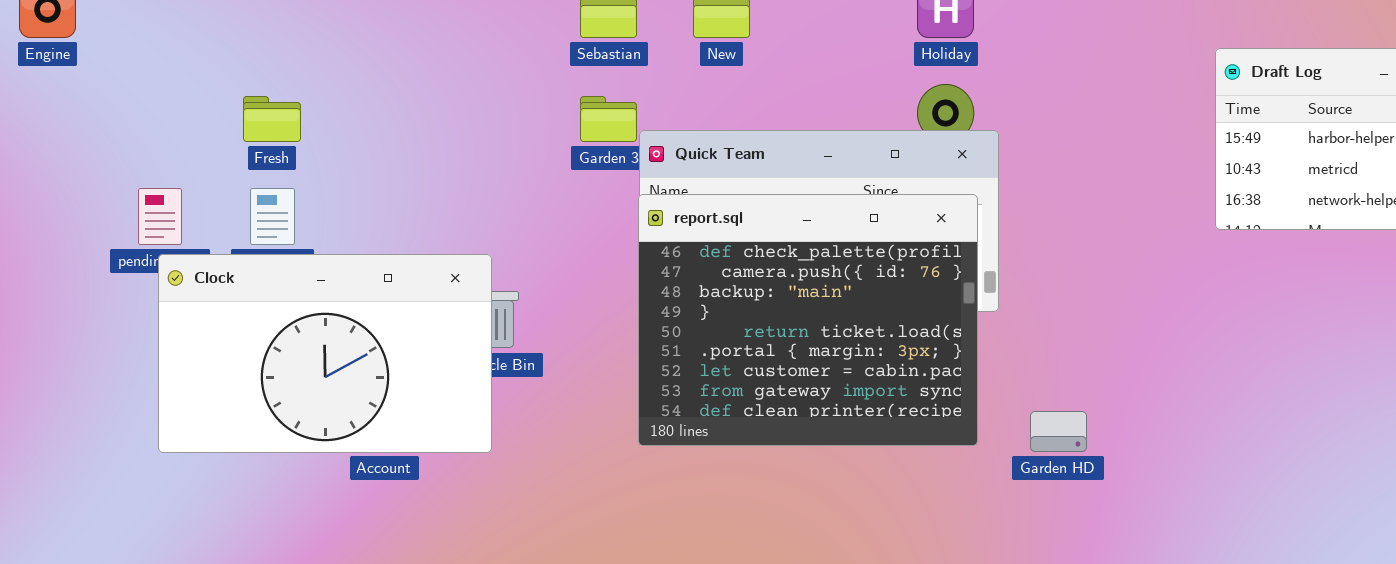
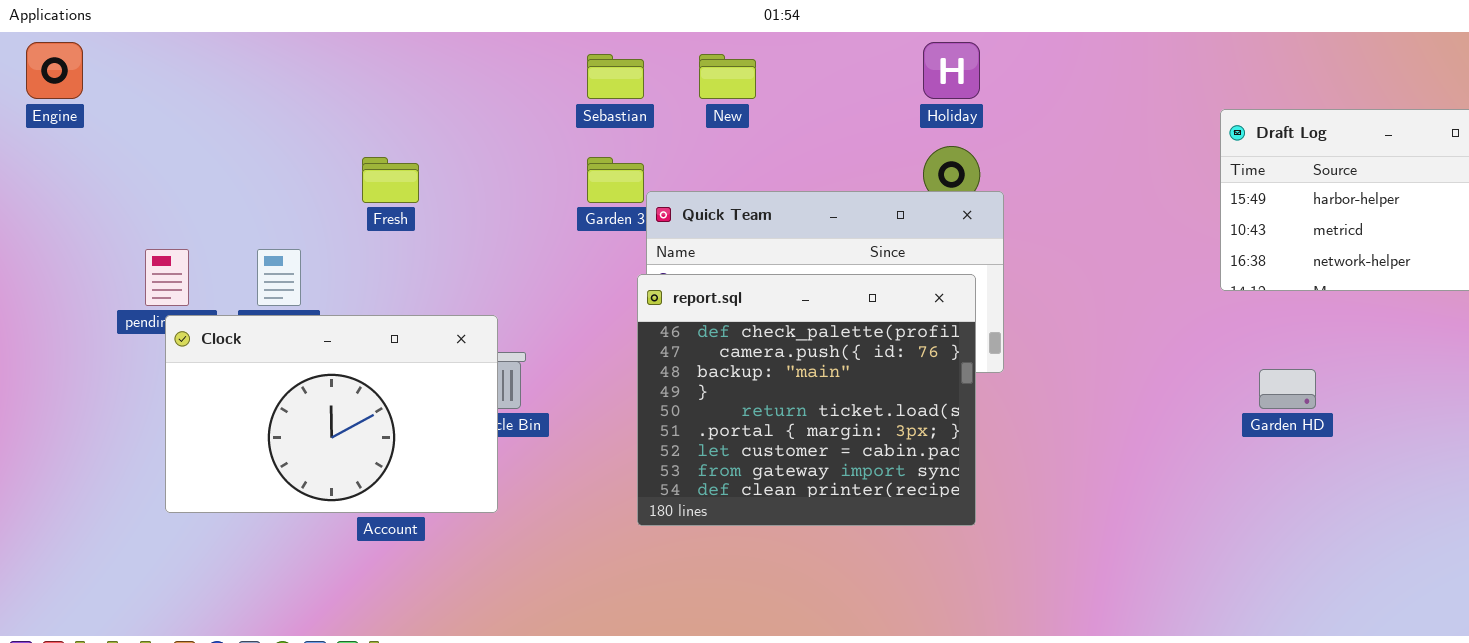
Fresh: [243,96,301,142] -> [362,157,419,203], moved
report.sql: [638,194,978,446] -> [637,274,976,526], moved
Garden HD: [1030,411,1087,452] -> [1259,369,1316,409], moved

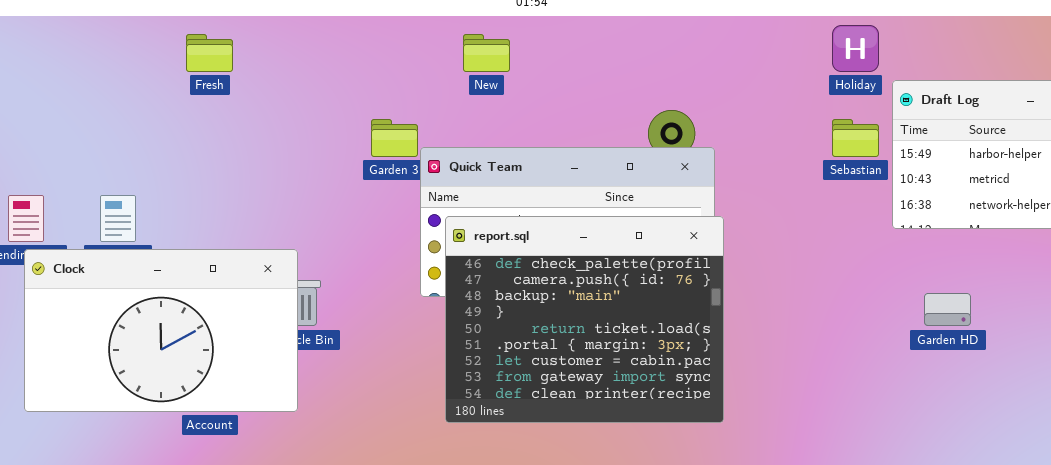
Holiday: [923,42,980,99] -> [832,25,879,72], moved
Sebastian: [587,54,644,99] -> [832,119,879,157], moved
Fresh: [362,157,419,203] -> [186,34,233,72], moved
report.sql: [637,274,976,526] -> [445,216,724,423], moved

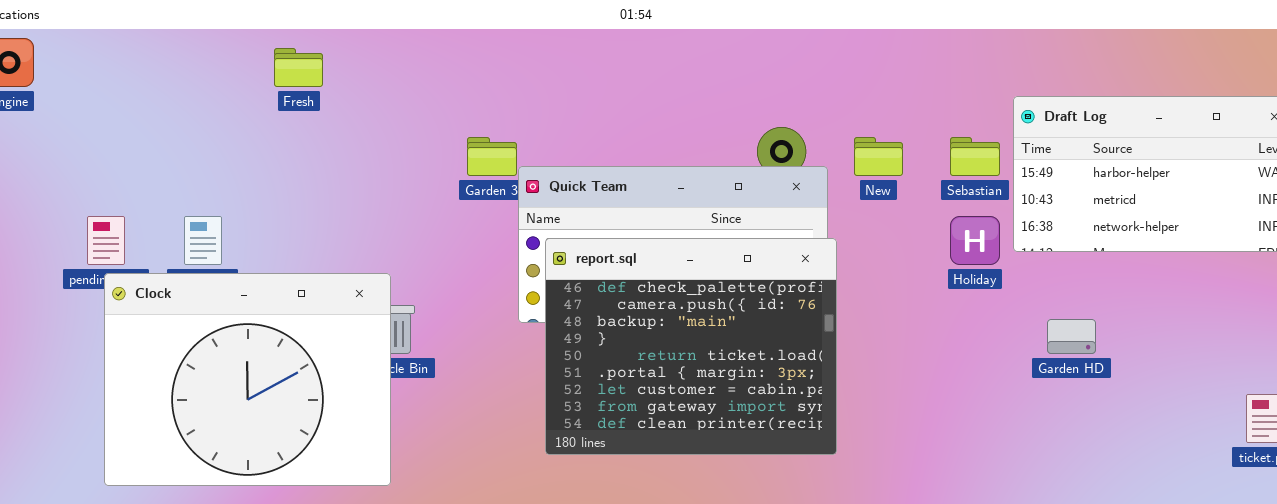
Holiday: [832,25,879,72] -> [950,216,1000,265], moved
New: [463,34,510,72] -> [854,137,903,176], moved
Clock: [24,249,298,412] -> [104,273,391,486], resized

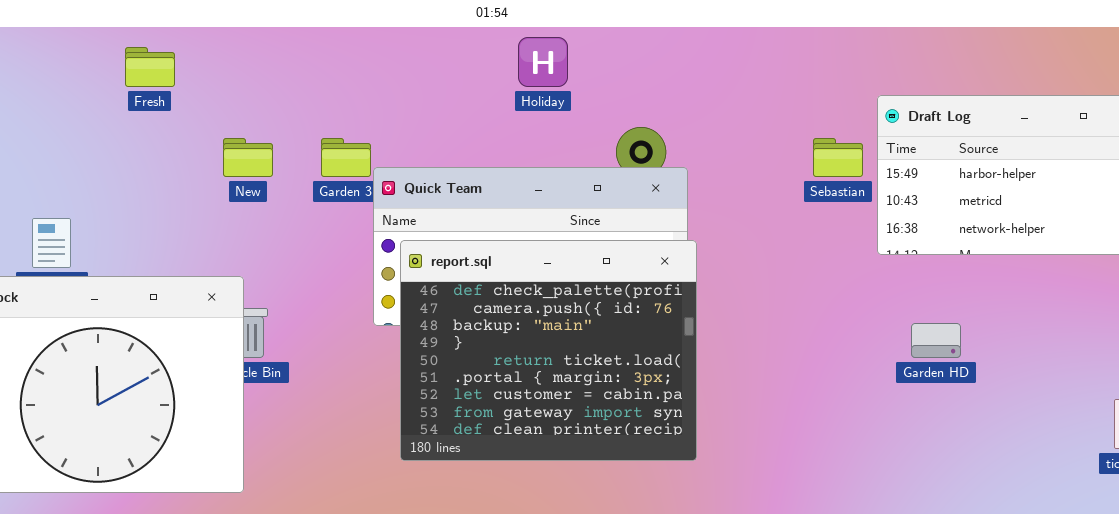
New: [854,137,903,176] -> [223,138,273,177], moved
Holiday: [950,216,1000,265] -> [518,37,568,87], moved

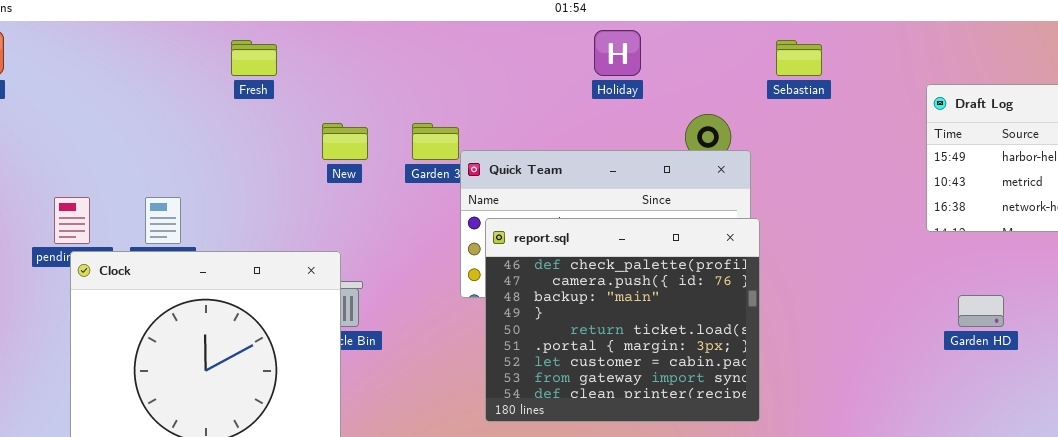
Sebastian: [813,138,863,177] -> [776,40,822,76], moved

